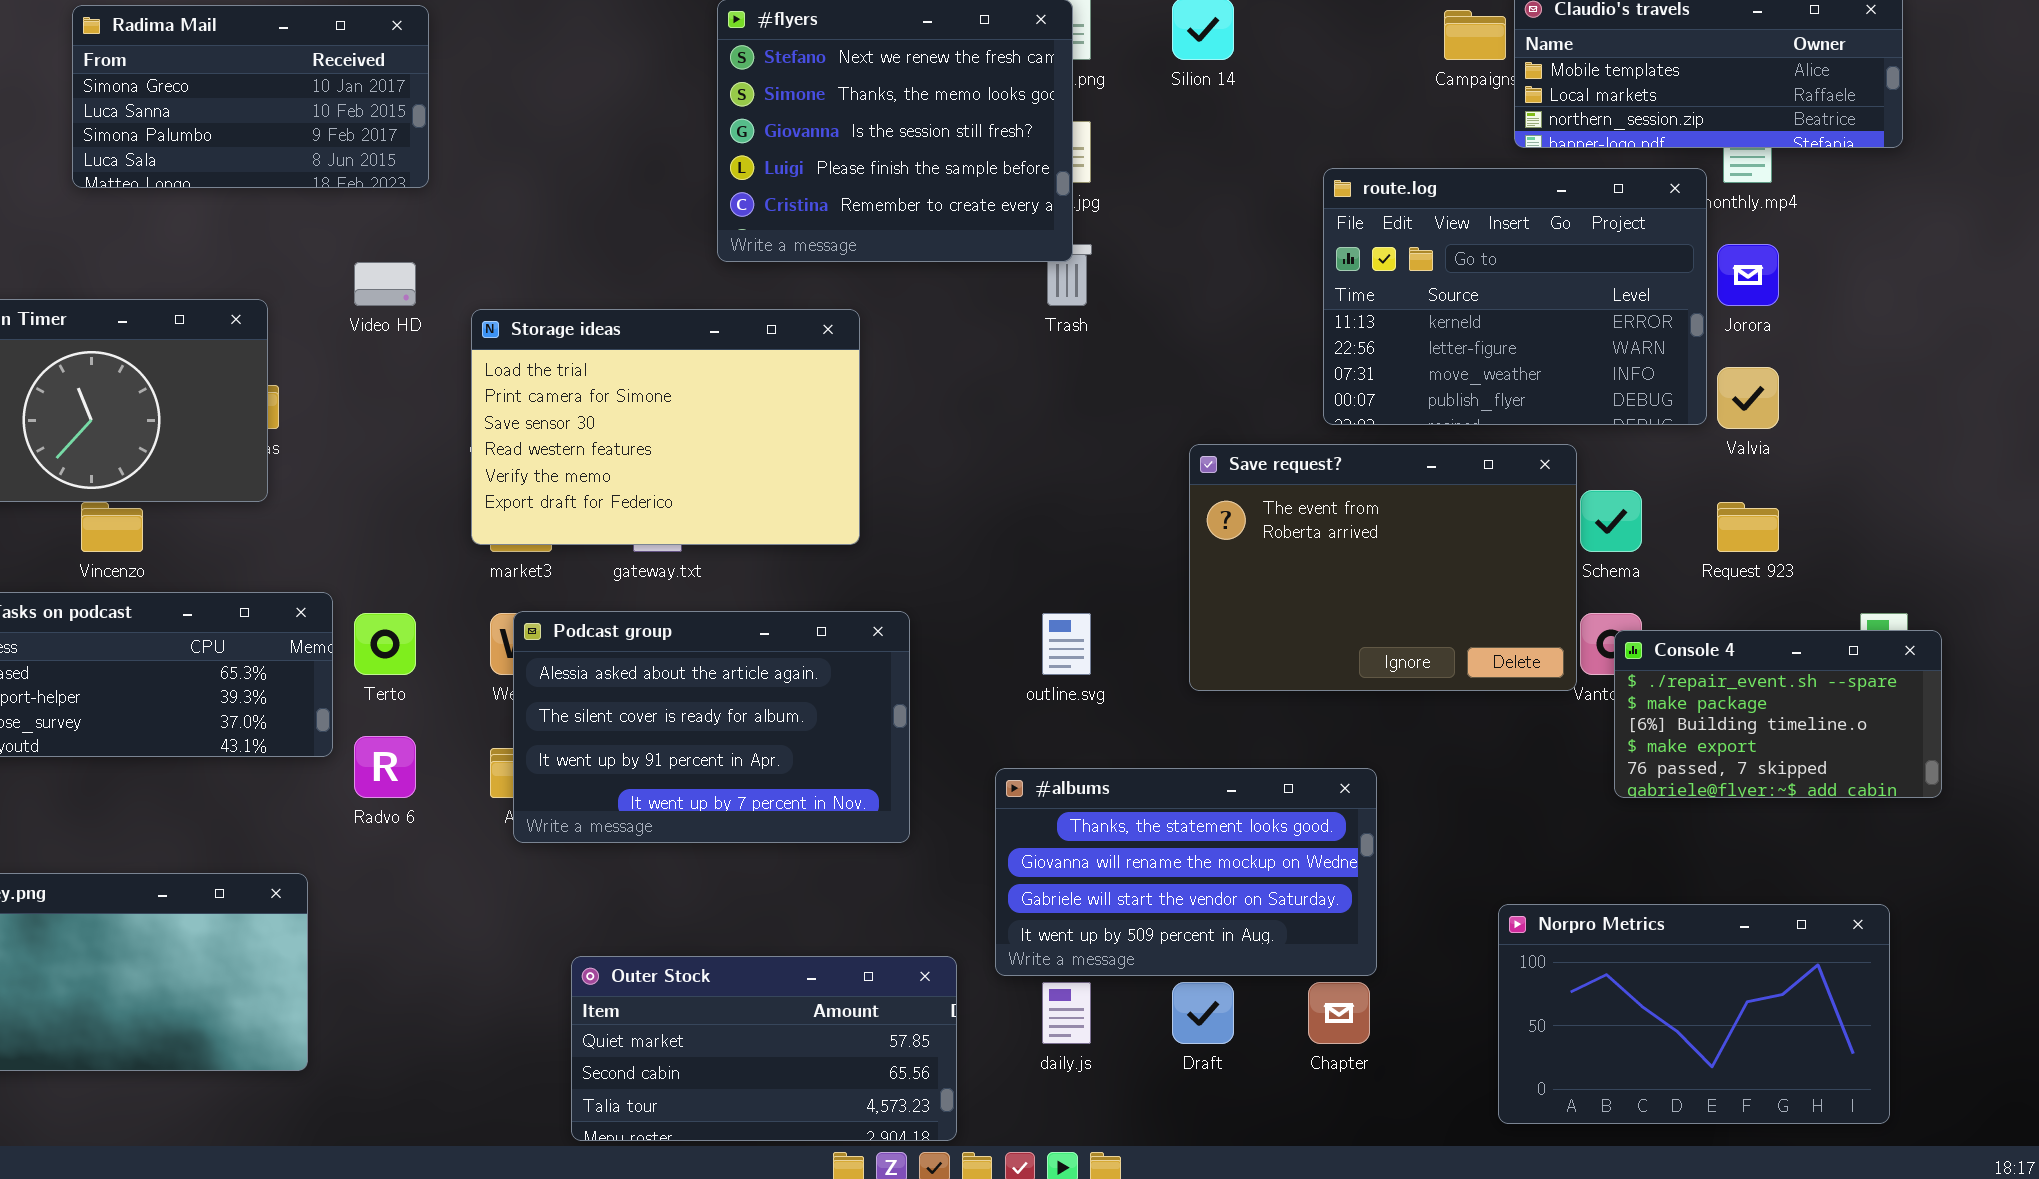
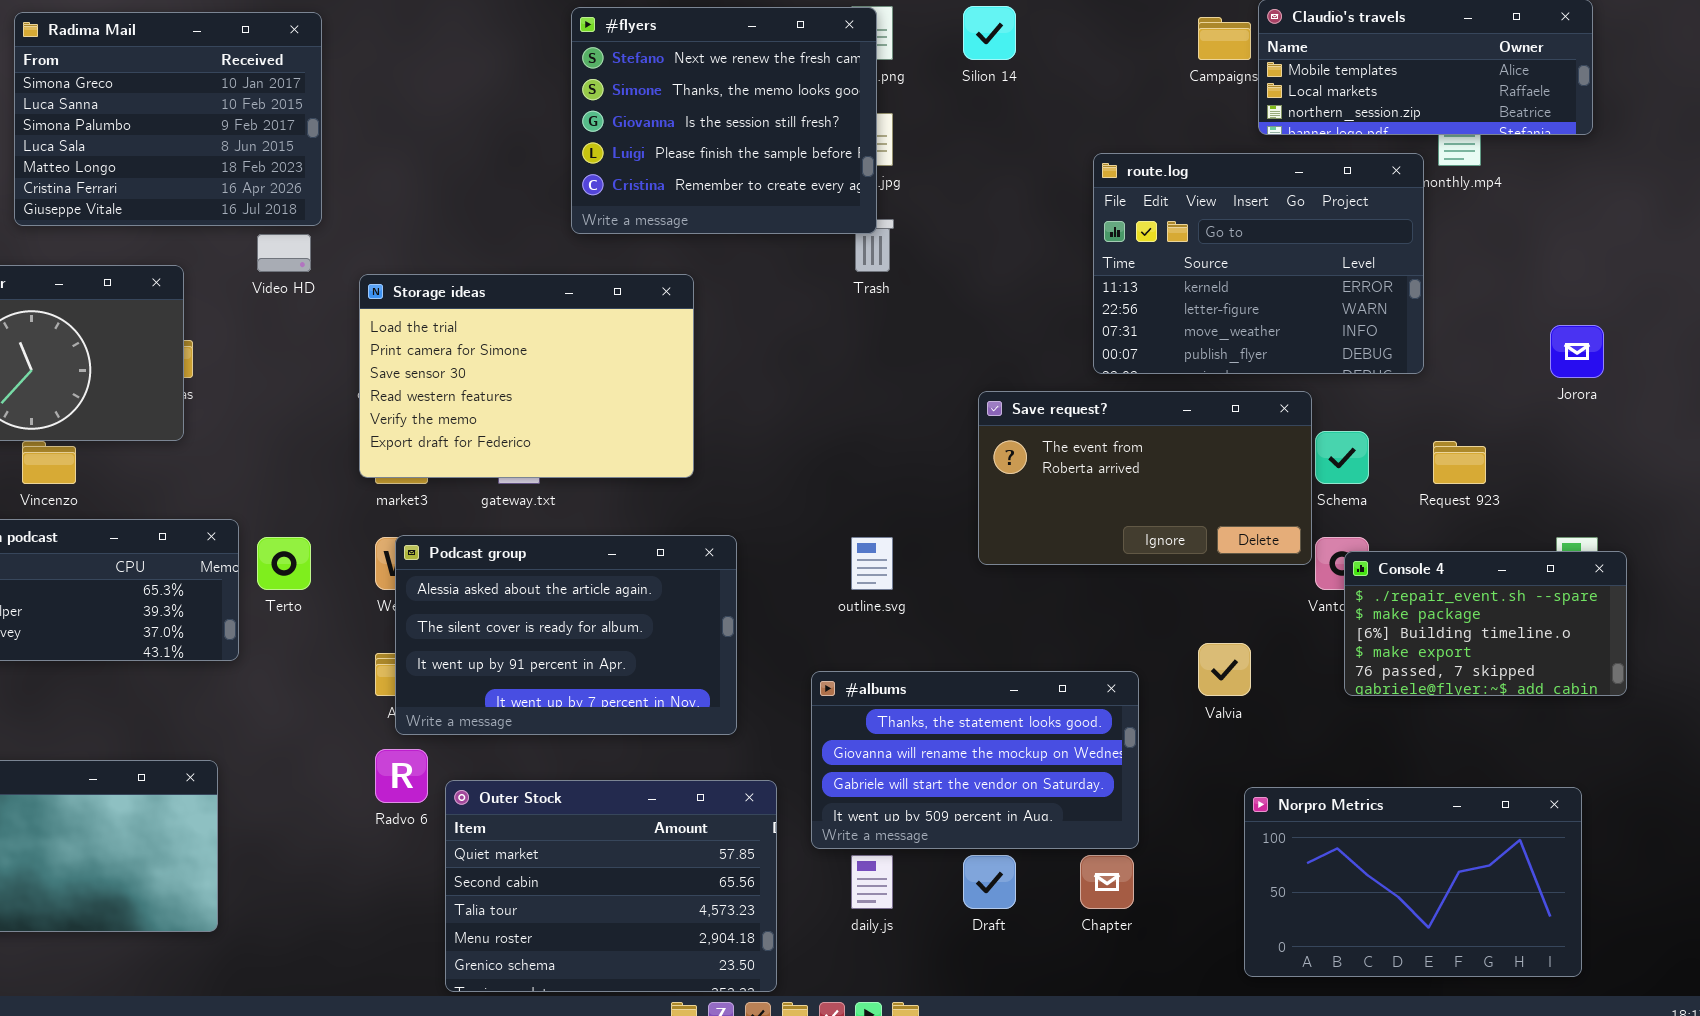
Radima Mail: [72,5,429,188] -> [14,12,322,226], resized
Jorora: [1717,244,1779,306] -> [1550,325,1604,378], moved
Valvia: [1717,367,1779,429] -> [1198,643,1251,696], moved
Save request?: [1189,444,1577,691] -> [978,391,1312,565], resized
Radvo 6: [354,736,416,798] -> [375,749,428,803], moved
Outer Stock: [571,956,957,1141] -> [445,780,777,992], resized

